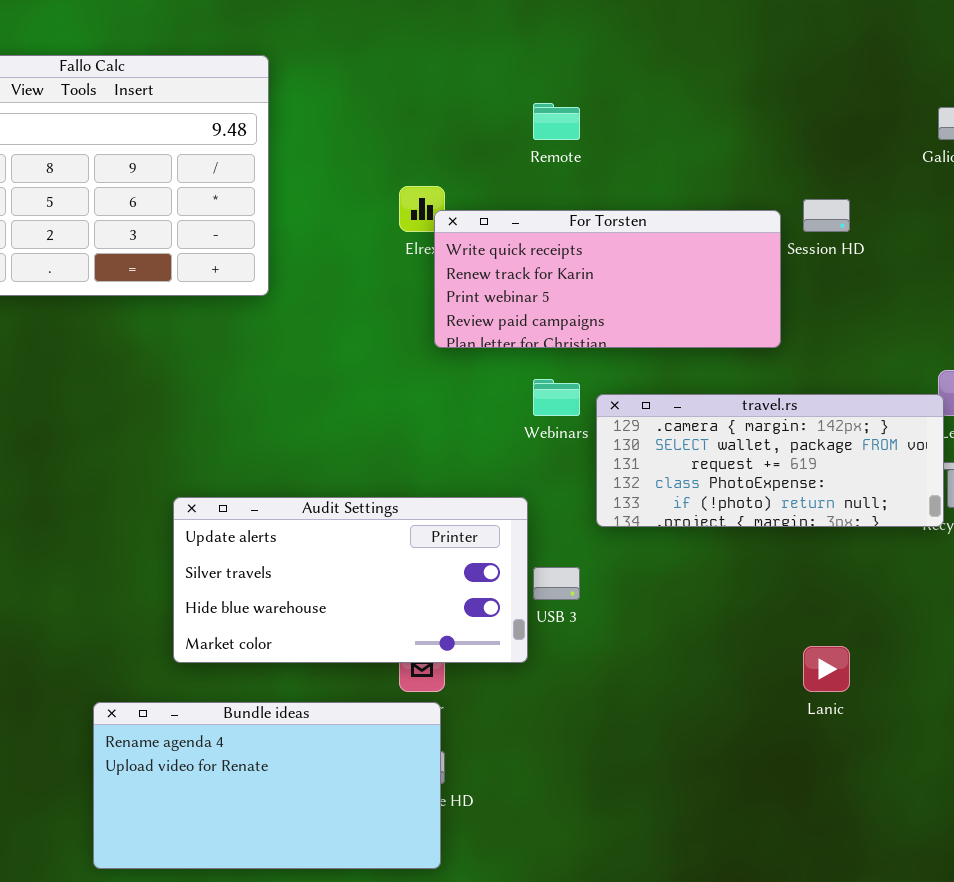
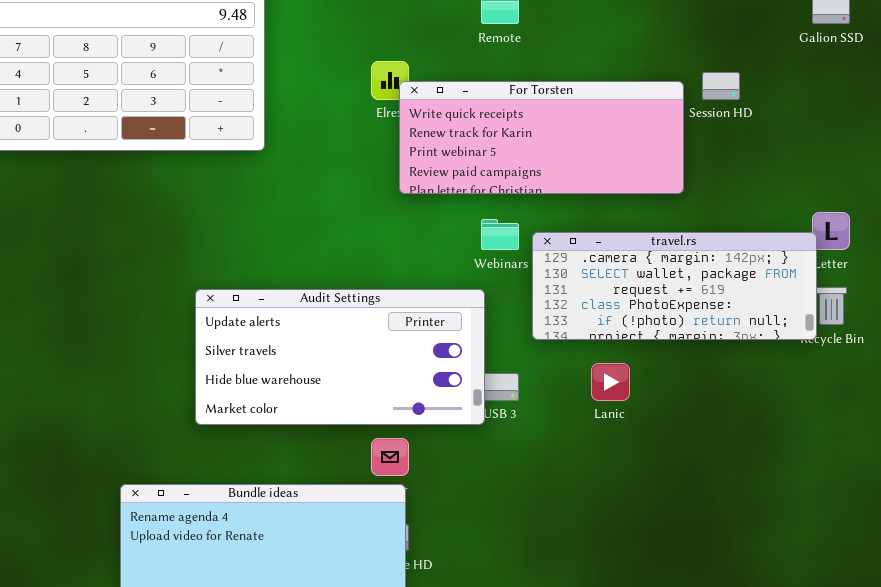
Audit Settings: [173,497,528,663] -> [195,289,485,425], moved
Lanic: [803,646,850,692] -> [591,363,630,401], moved

